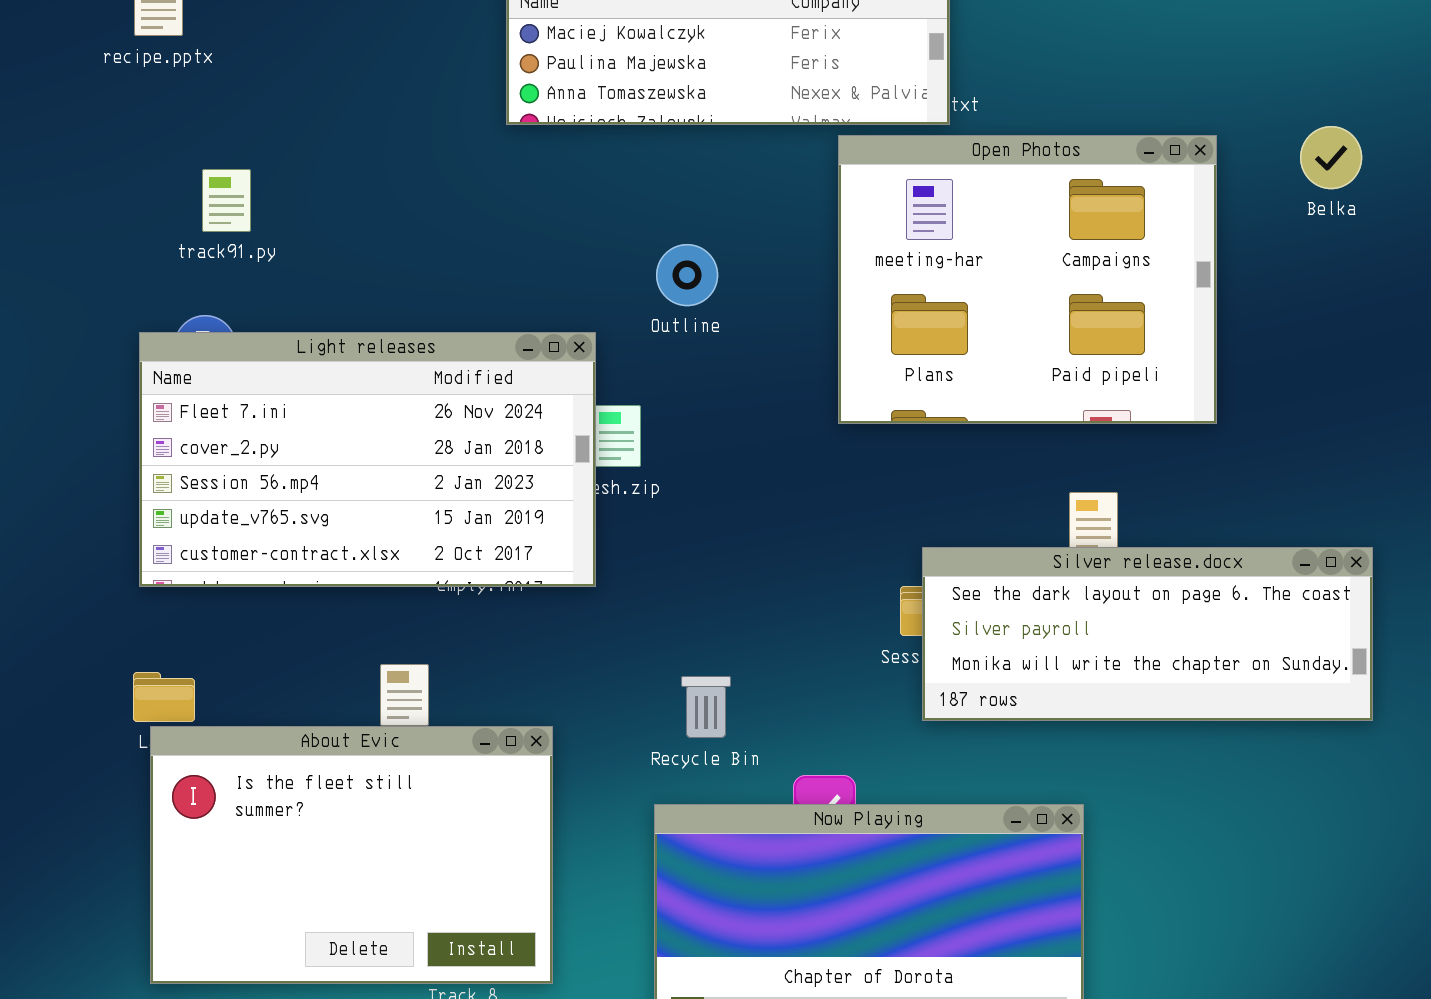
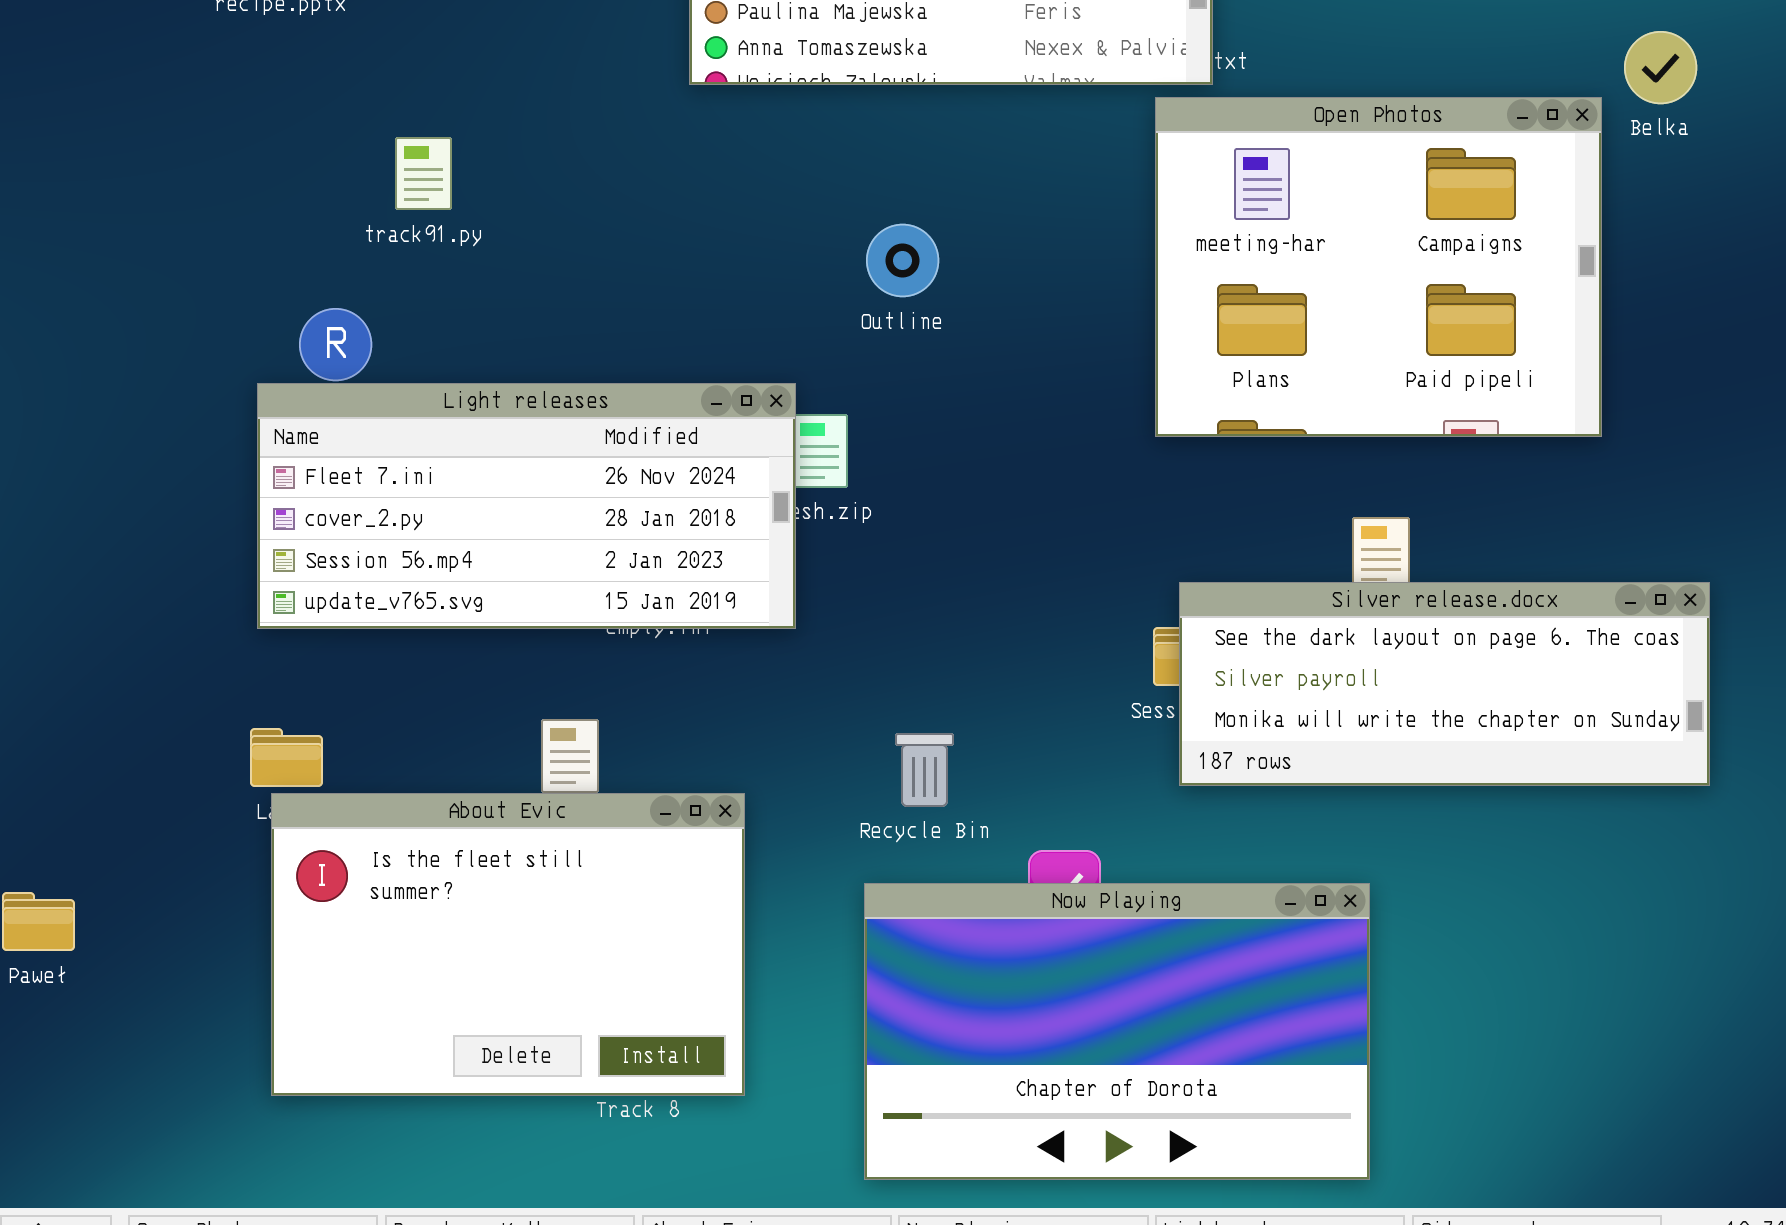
Belka: [1300,126,1362,189] -> [1624,31,1697,104], moved
Open Photos: [838,135,1217,424] -> [1155,97,1602,437], moved
track91.py: [202,169,251,232] -> [395,137,452,210], moved
Light releases: [139,332,596,587] -> [257,383,796,629], resized

